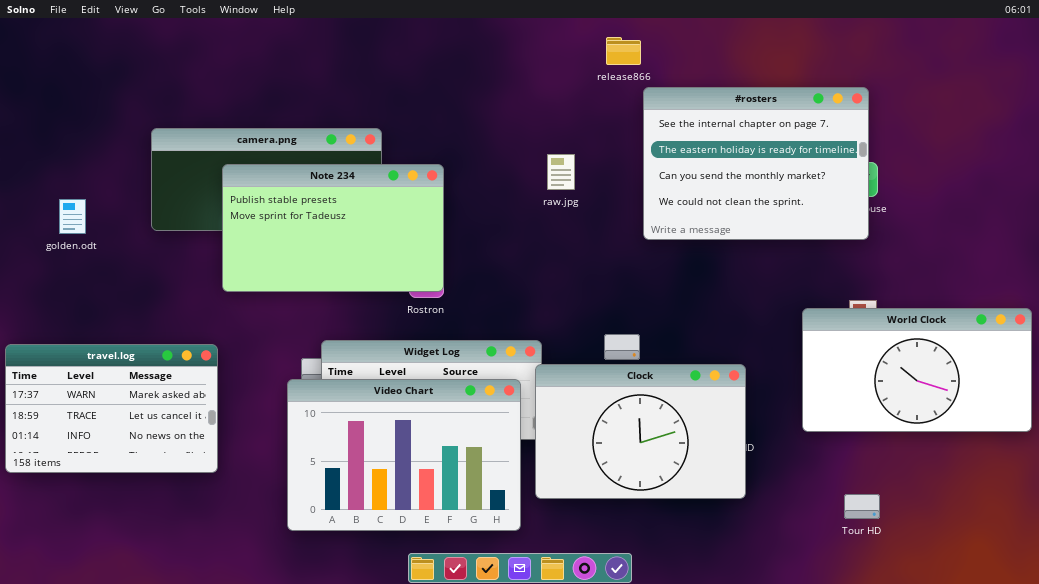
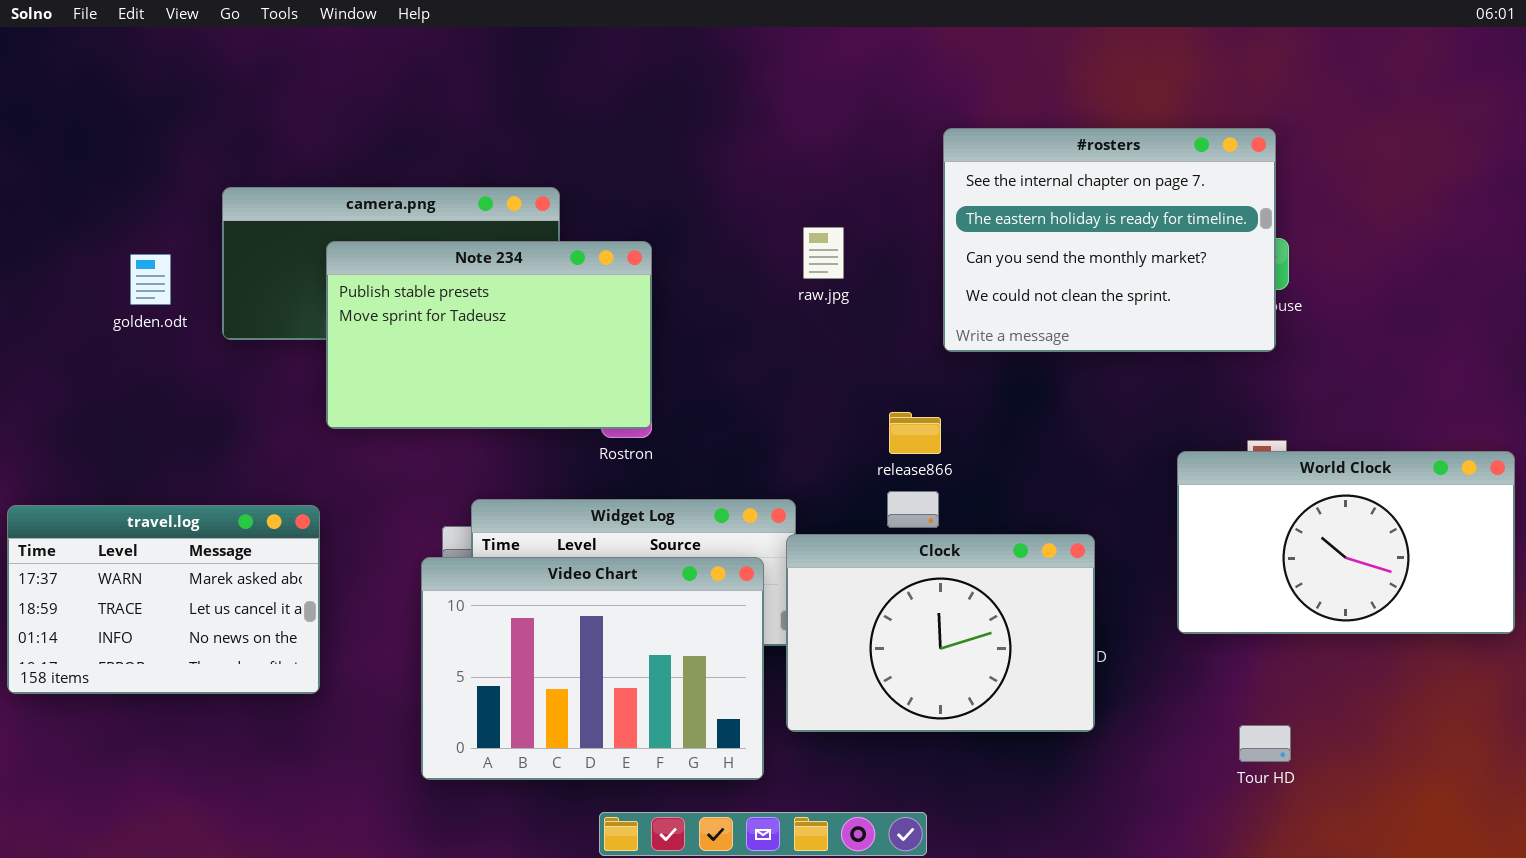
release866: [606,37,641,65] -> [889,412,941,454], moved
golden.odt: [59,199,86,234] -> [130,254,171,305], moved

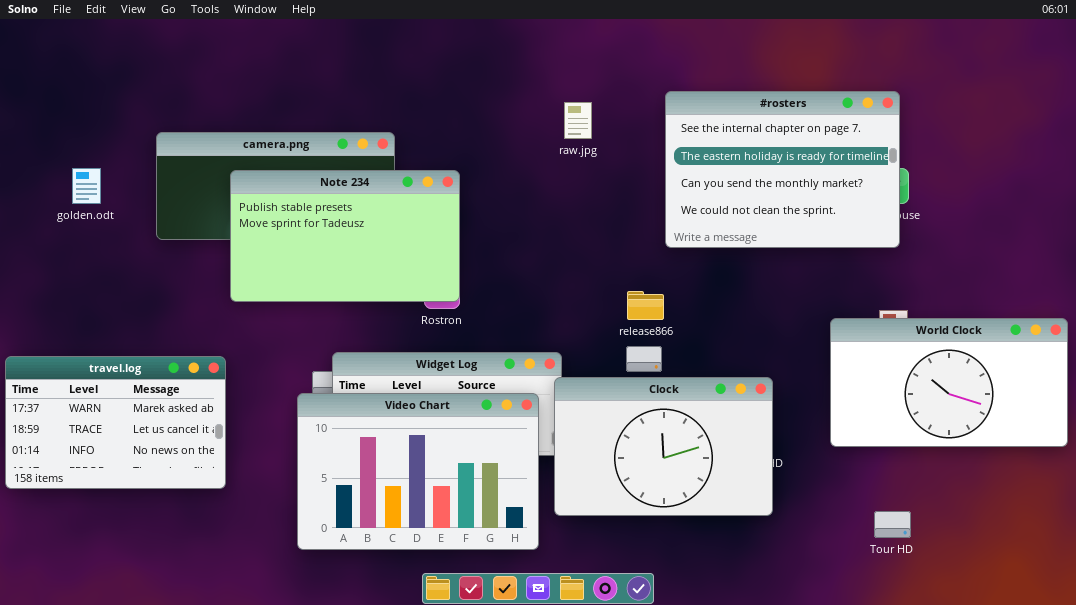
raw.jpg: [803,227,844,279] -> [564,102,592,139], moved
golden.odt: [130,254,171,305] -> [72,168,101,204], moved

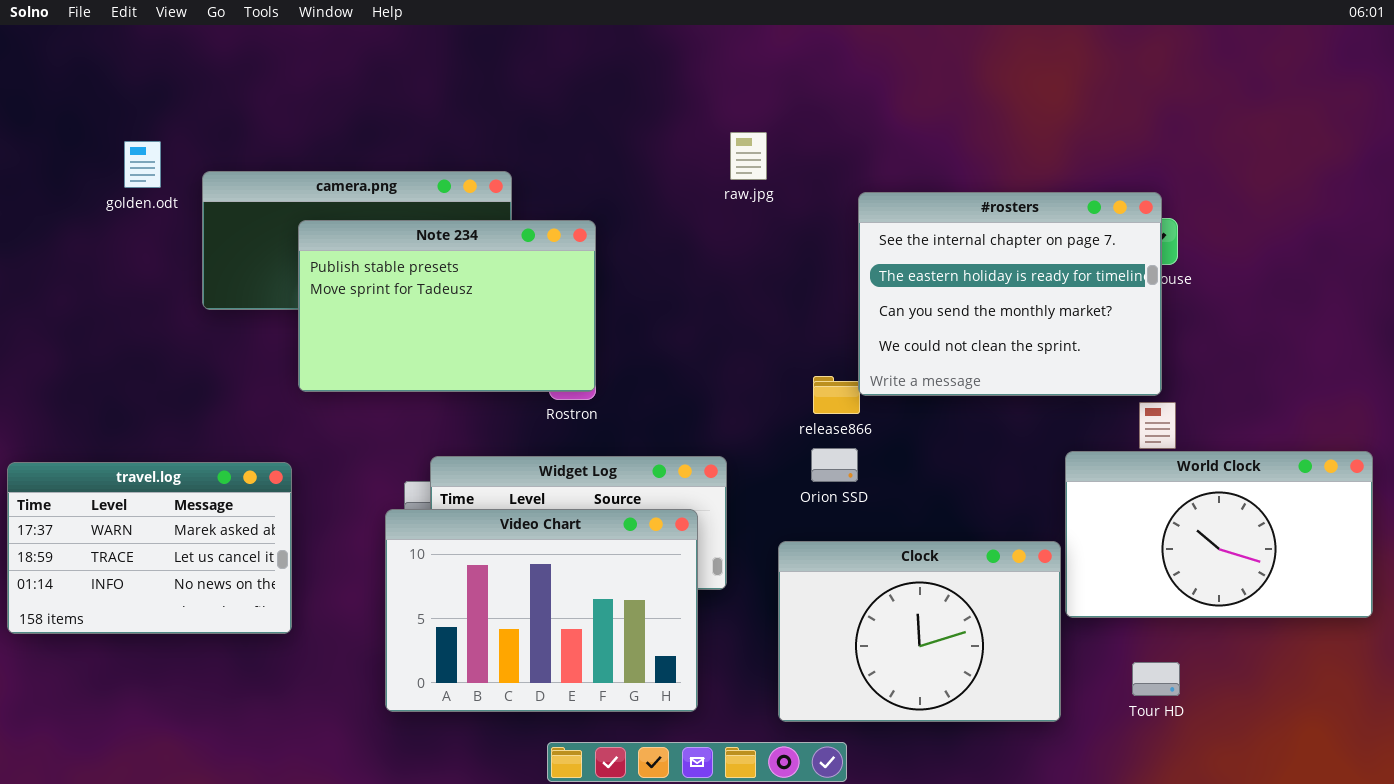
#rosters: [665,91,900,248] -> [858,192,1162,396], moved
golden.odt: [72,168,101,204] -> [124,141,161,188], moved
World Clock: [830,318,1068,447] -> [1065,451,1373,618], moved
Clock: [554,377,773,516] -> [778,541,1061,722], moved

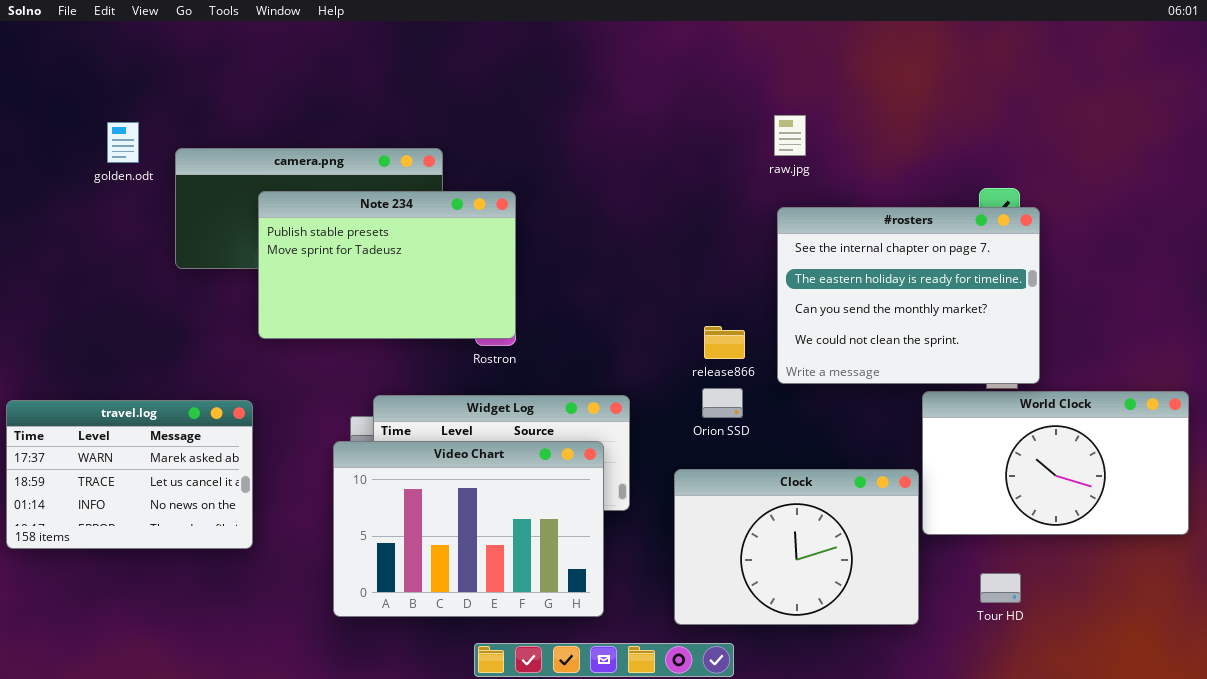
raw.jpg: [730,132,767,180] -> [774,115,806,156], moved
#rosters: [858,192,1162,396] -> [777,207,1040,384], moved

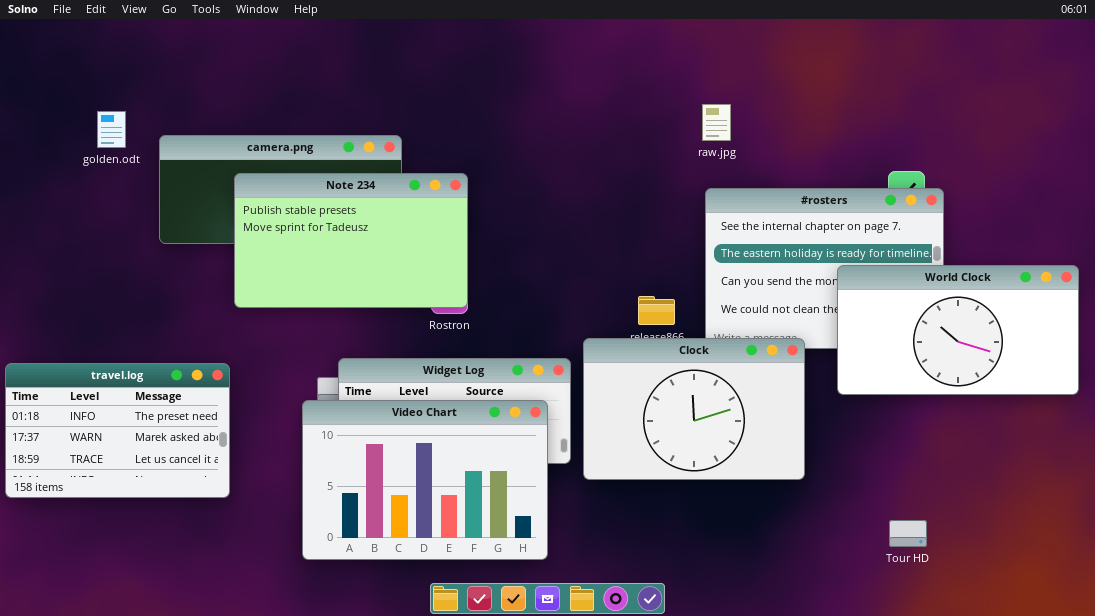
World Clock: [922,391,1189,535] -> [837,265,1079,395], moved
travel.log: [6,400,253,549] -> [5,363,230,498], scrolled up 1 row
Clock: [674,469,919,625] -> [583,338,805,480], moved

